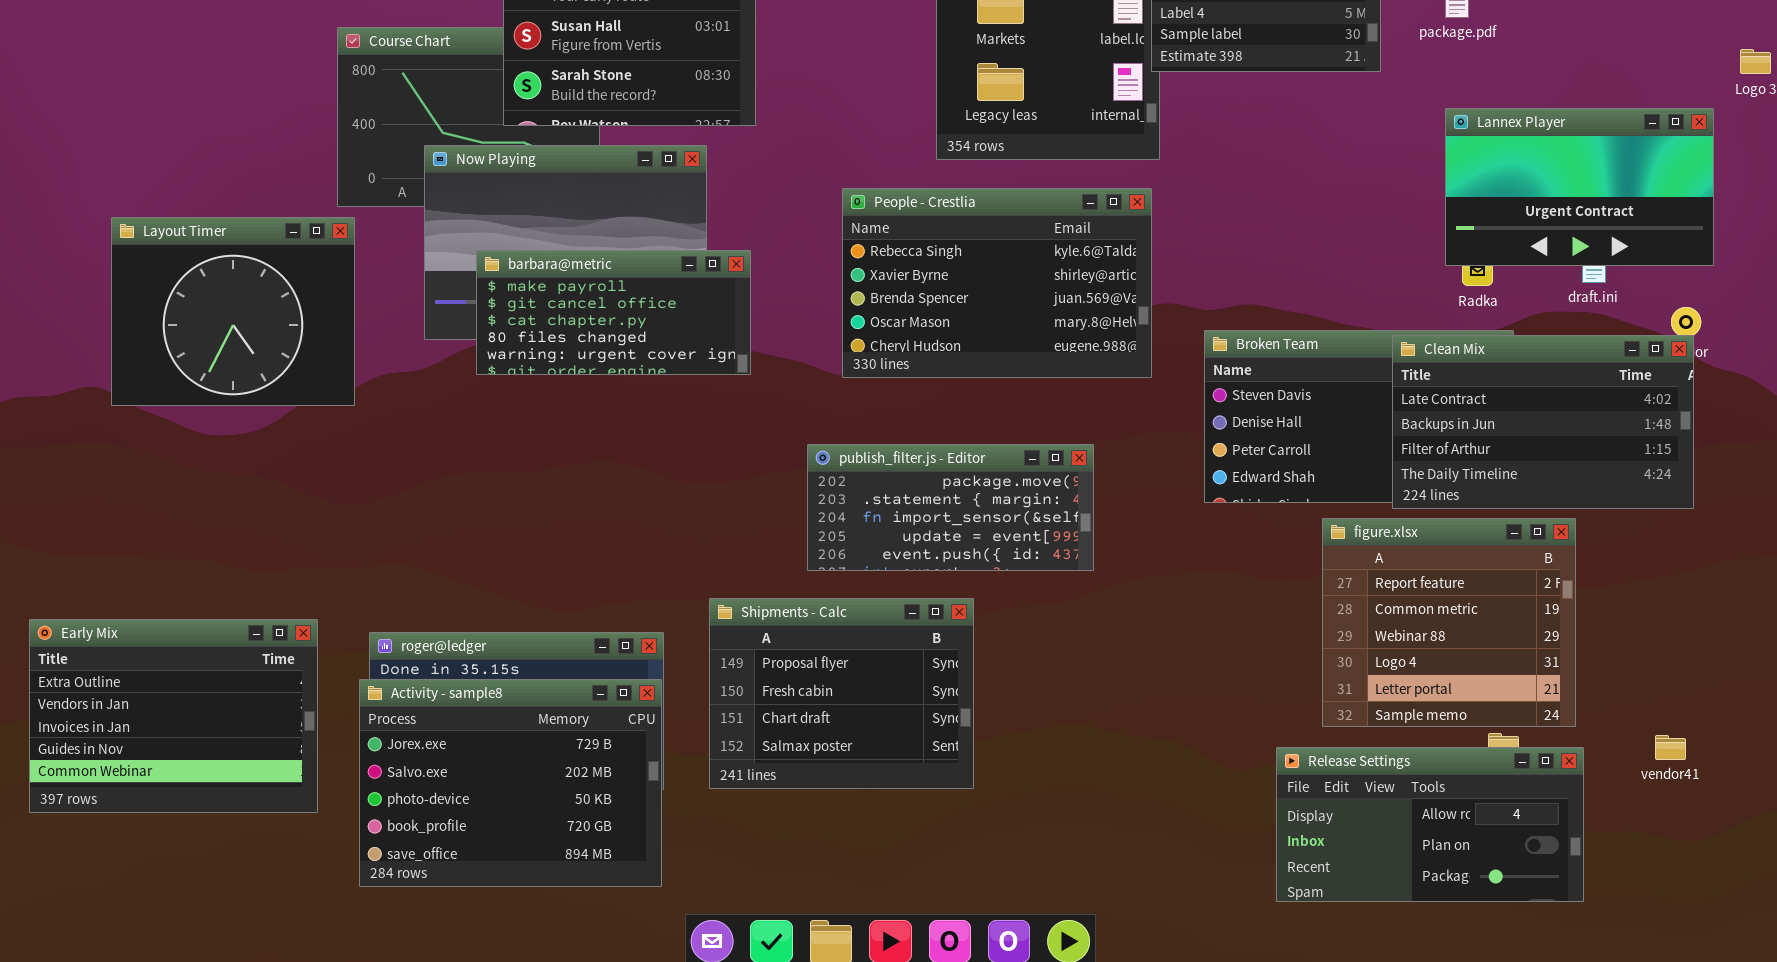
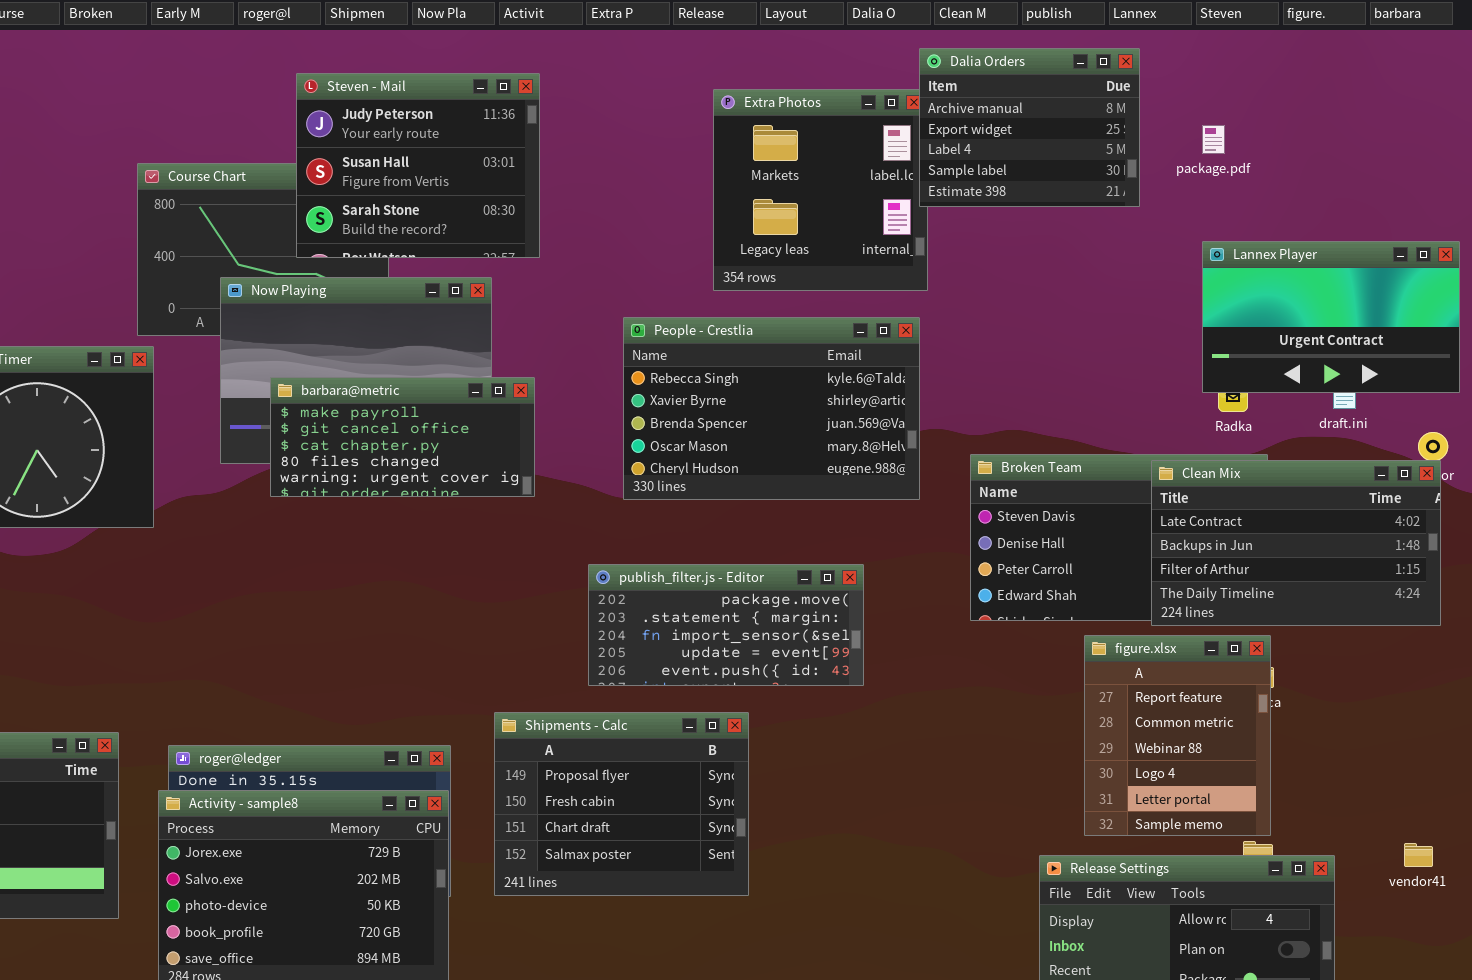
figure.xlsx: [1322,518,1576,727] -> [1084,635,1271,836], resized

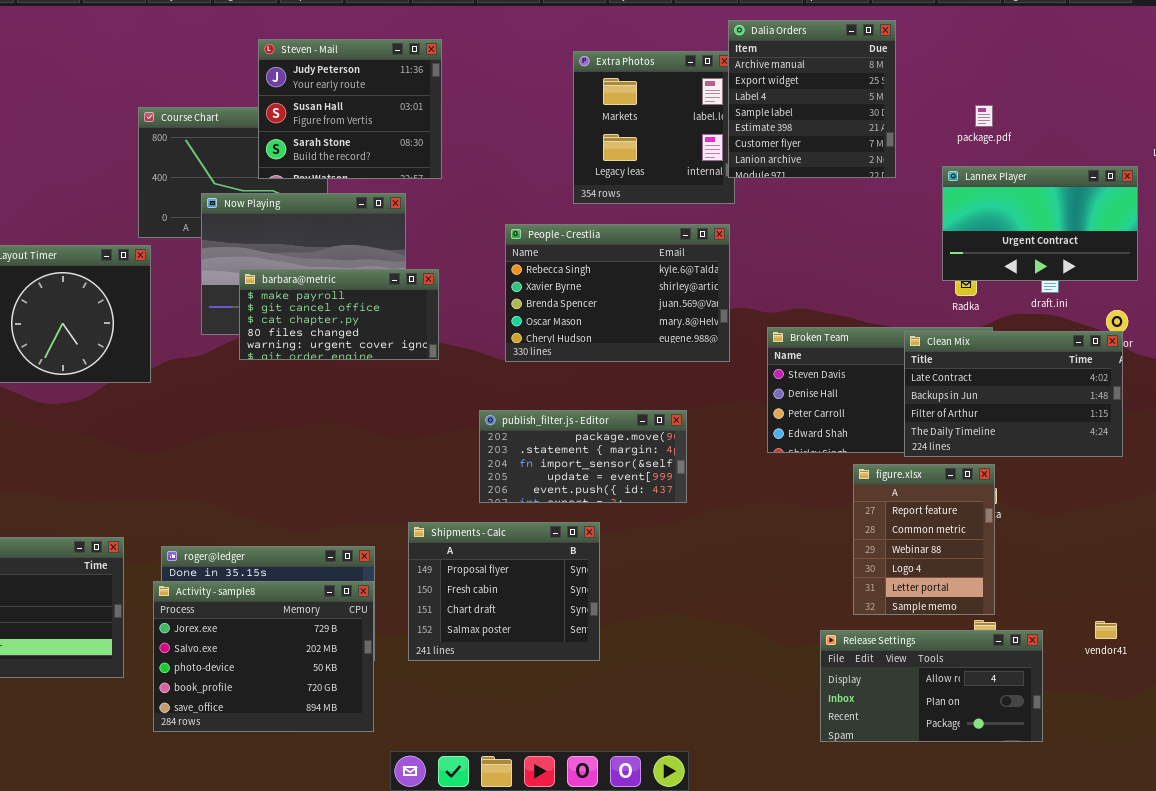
Dalia Orders: [919,48,1140,207] -> [728,20,896,178], resized
package.pdf: [1202,125,1225,154] -> [975,105,993,127], moved

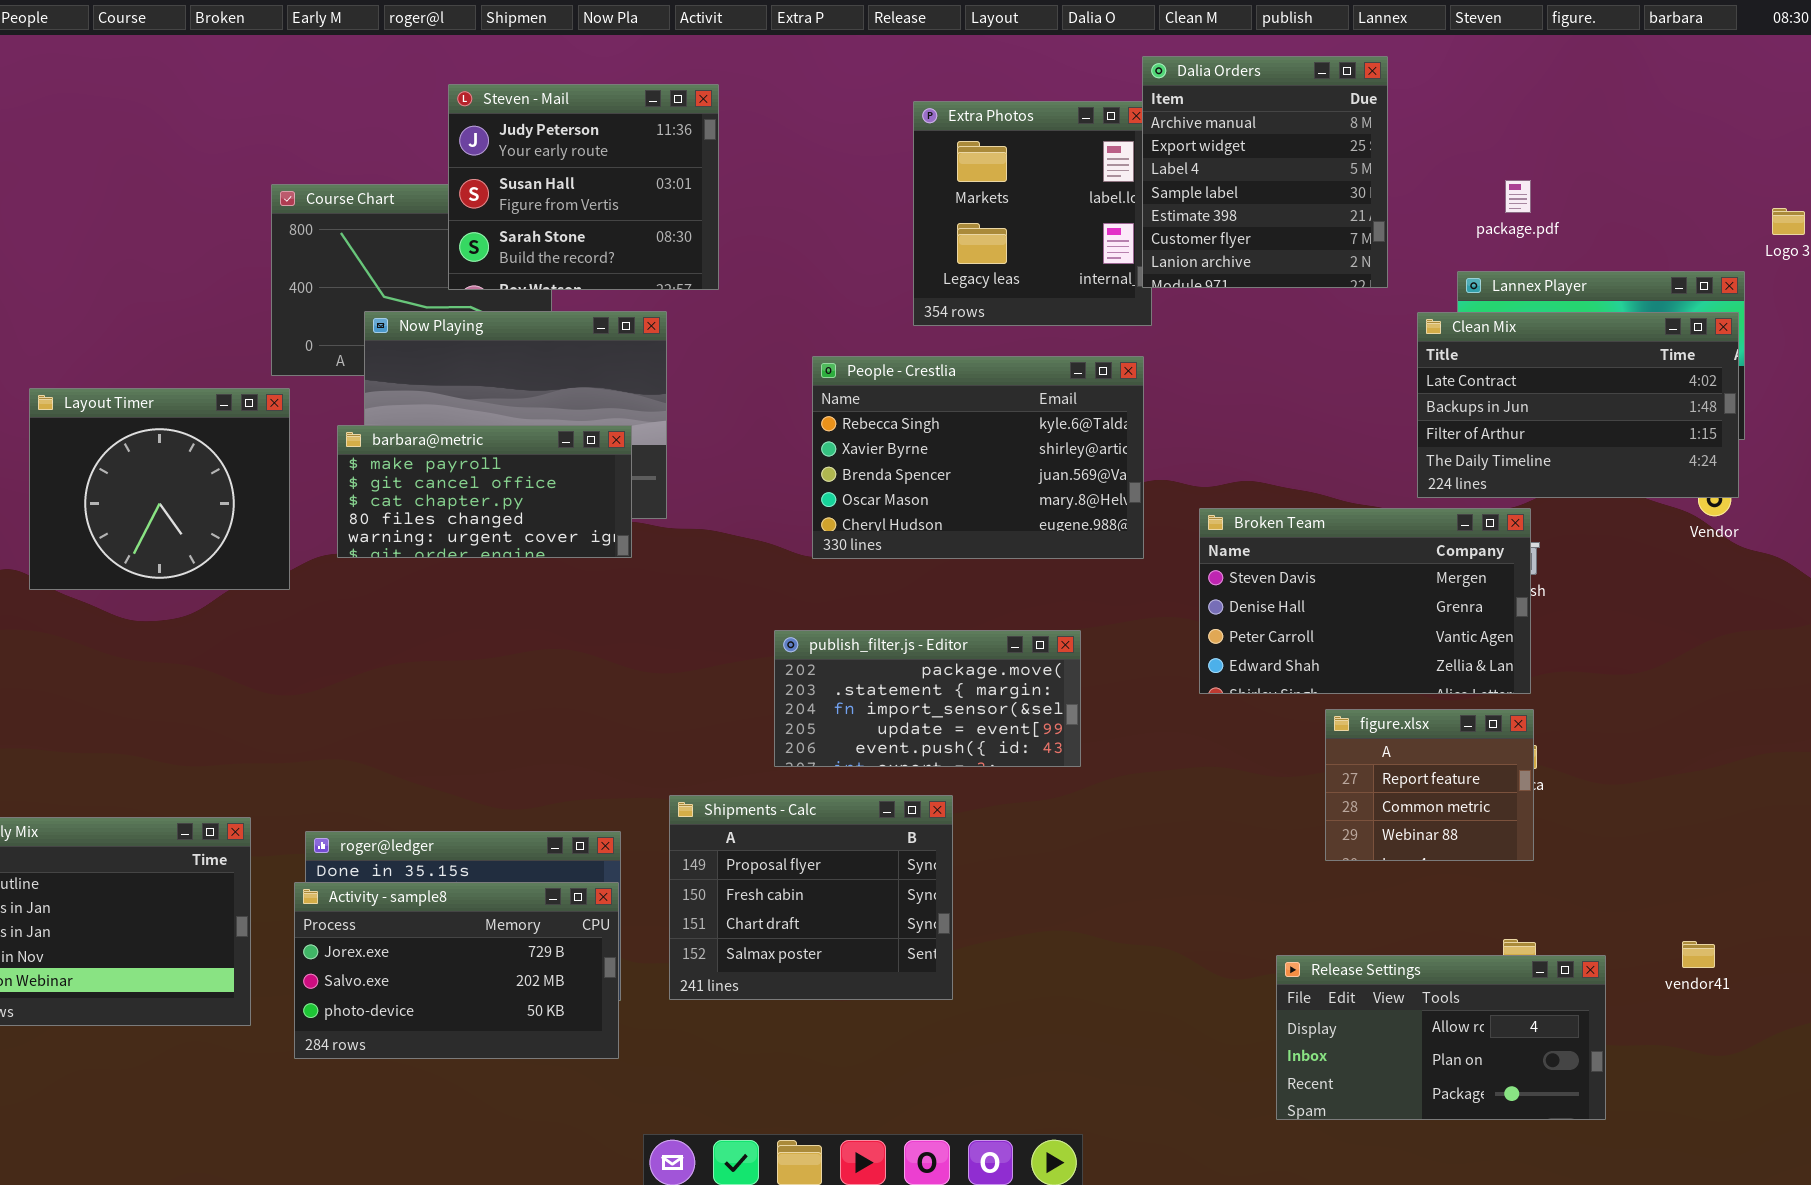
barbara@metric: [239,269,439,360] -> [337,425,632,558], moved
Clean Mix: [904,331,1123,457] -> [1417,312,1739,498], moved
figure.xlsx: [853,464,995,615] -> [1325,709,1534,861], resized
Activity - sample8: [153,581,374,732] -> [294,882,619,1059], resized

